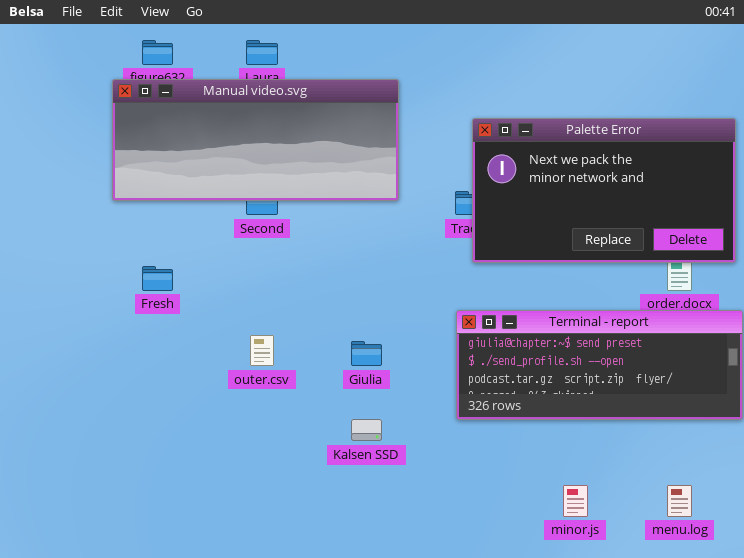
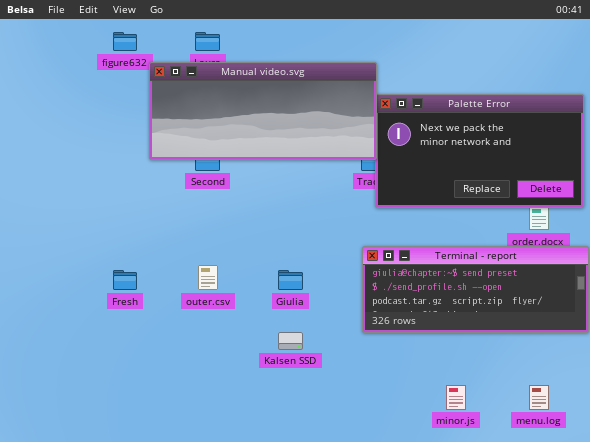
Manual video.svg: [112,79,399,201] -> [149,62,377,160], moved
Fresh: [142,266,173,291] -> [113,270,137,290], moved

